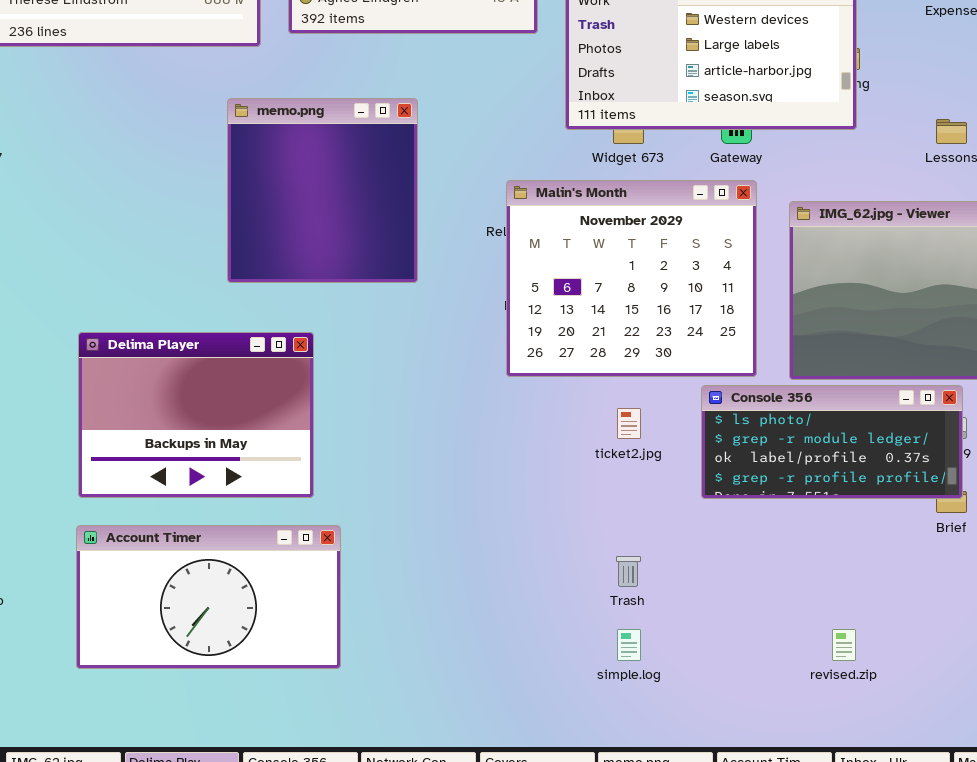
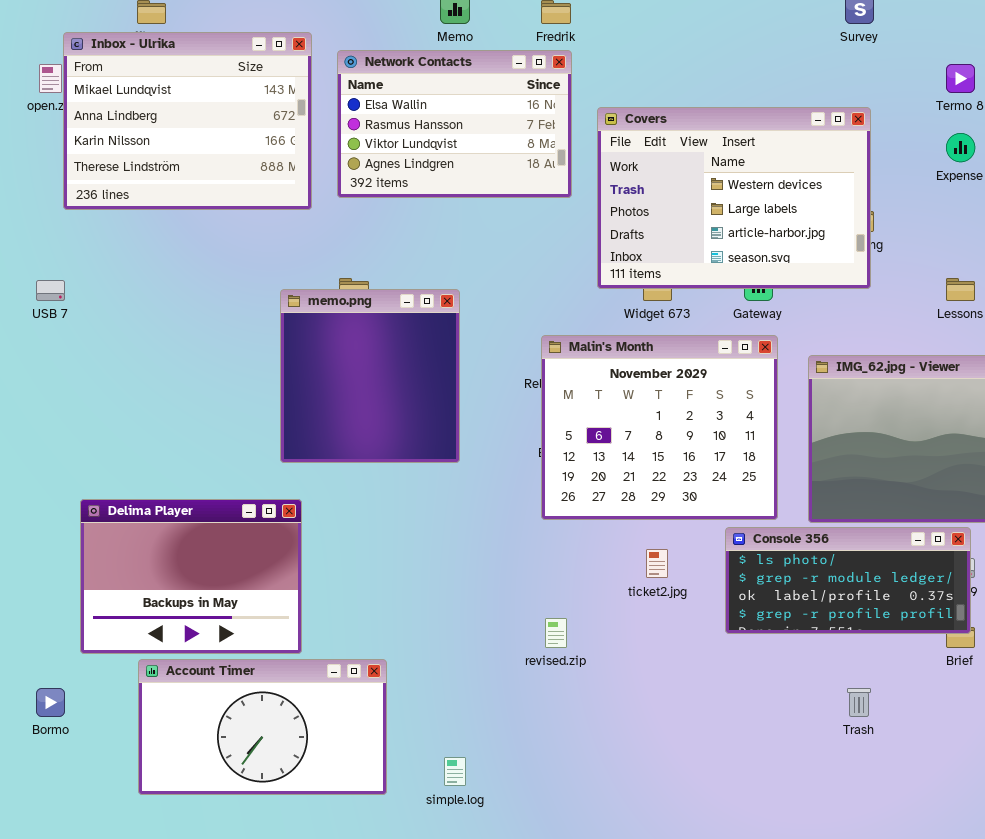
memo.png: [227,98,418,283] -> [280,289,460,463], moved
Delima Player: [78,332,314,498] -> [80,499,302,654], moved
Trash: [616,556,641,587] -> [847,688,871,717], moved
simple.log: [617,629,641,661] -> [444,757,466,786], moved
revised.zip: [832,629,856,661] -> [545,618,567,648], moved

